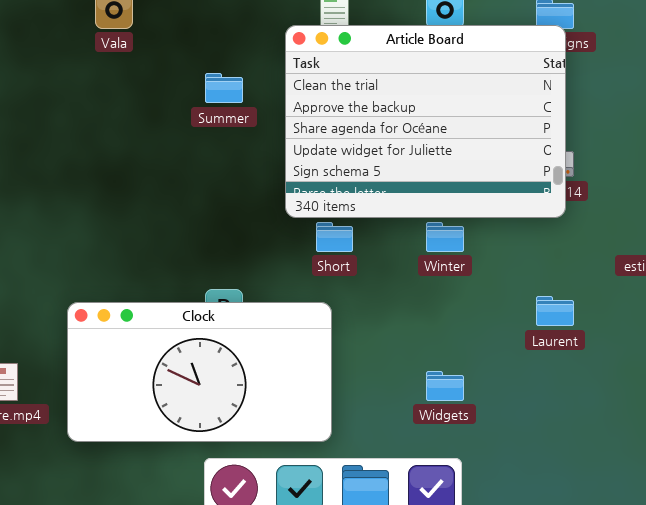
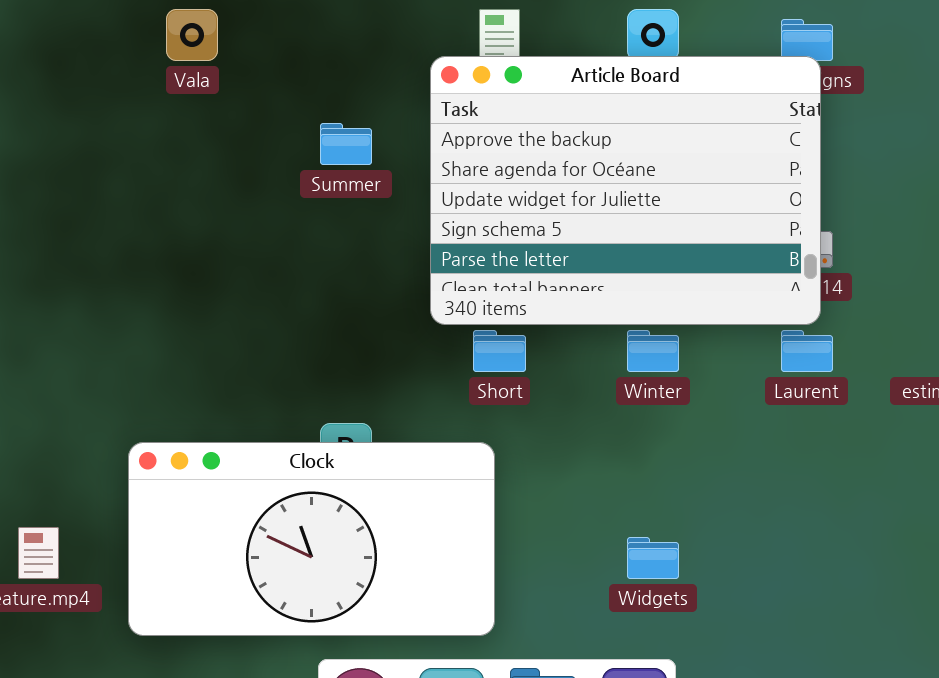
Article Board: [285,25,566,218] -> [430,56,821,325], scrolled down 1 row
Laurent: [536,296,574,326] -> [781,330,833,372], moved

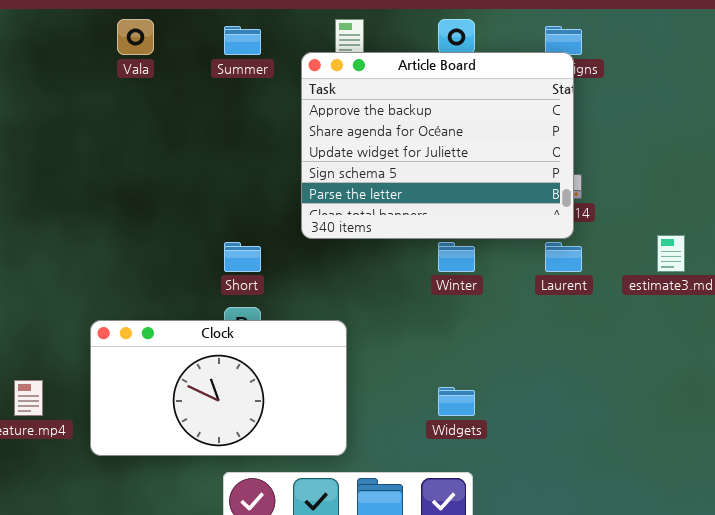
Summer: [320,123,372,165] -> [224,26,261,55], moved
Short: [473,330,526,372] -> [224,242,261,272], moved

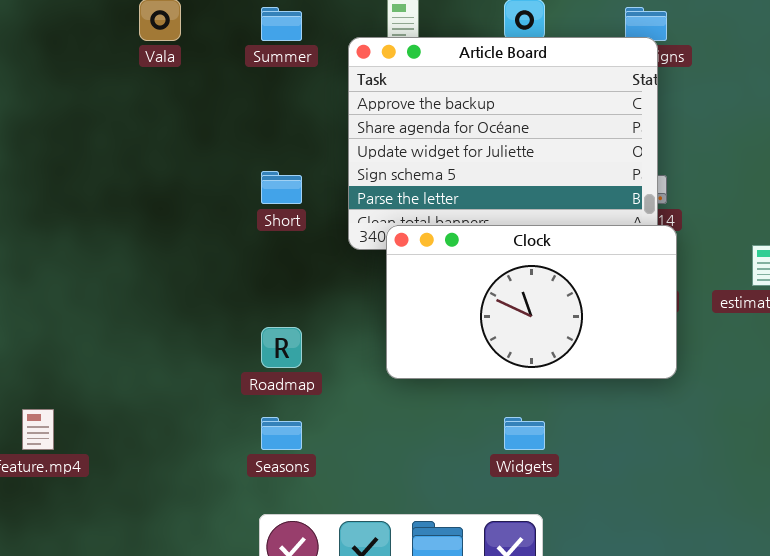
Short: [224,242,261,272] -> [261,171,302,204], moved
Clock: [90,320,347,456] -> [386,225,677,379], moved

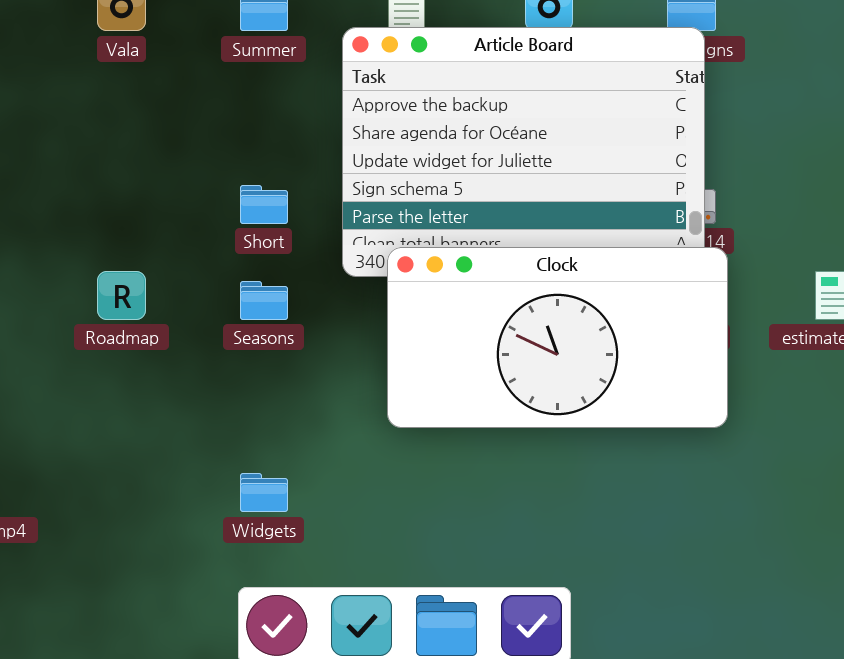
Roadmap: [261,327,302,368] -> [97,271,146,320], moved
Seasons: [261,417,302,450] -> [240,281,288,320], moved
Widgets: [504,417,545,450] -> [240,473,288,512], moved

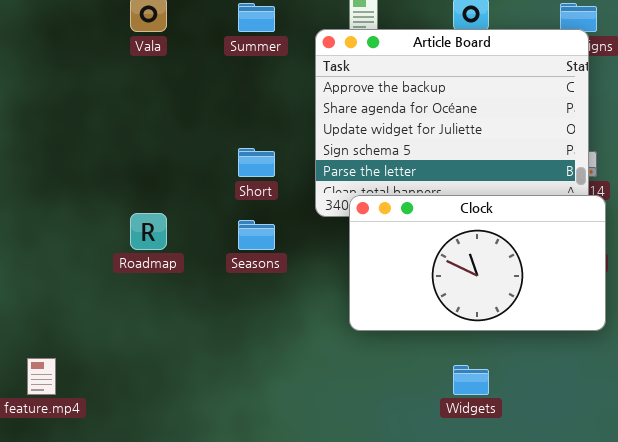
Widgets: [240,473,288,512] -> [453,365,489,395], moved

